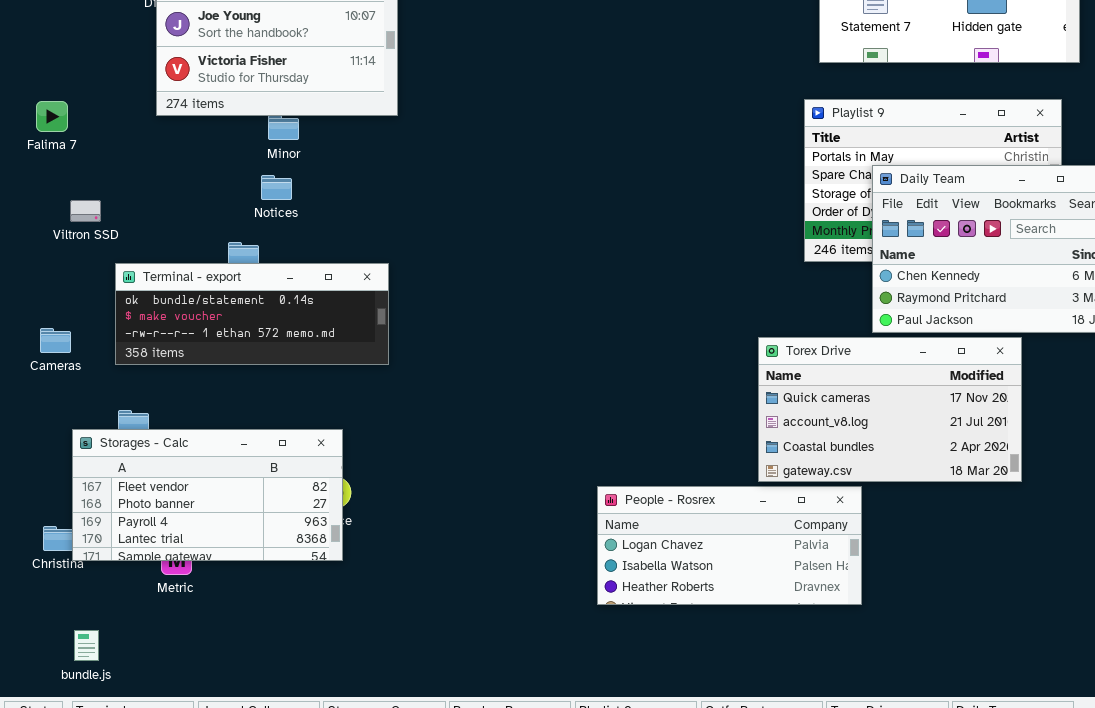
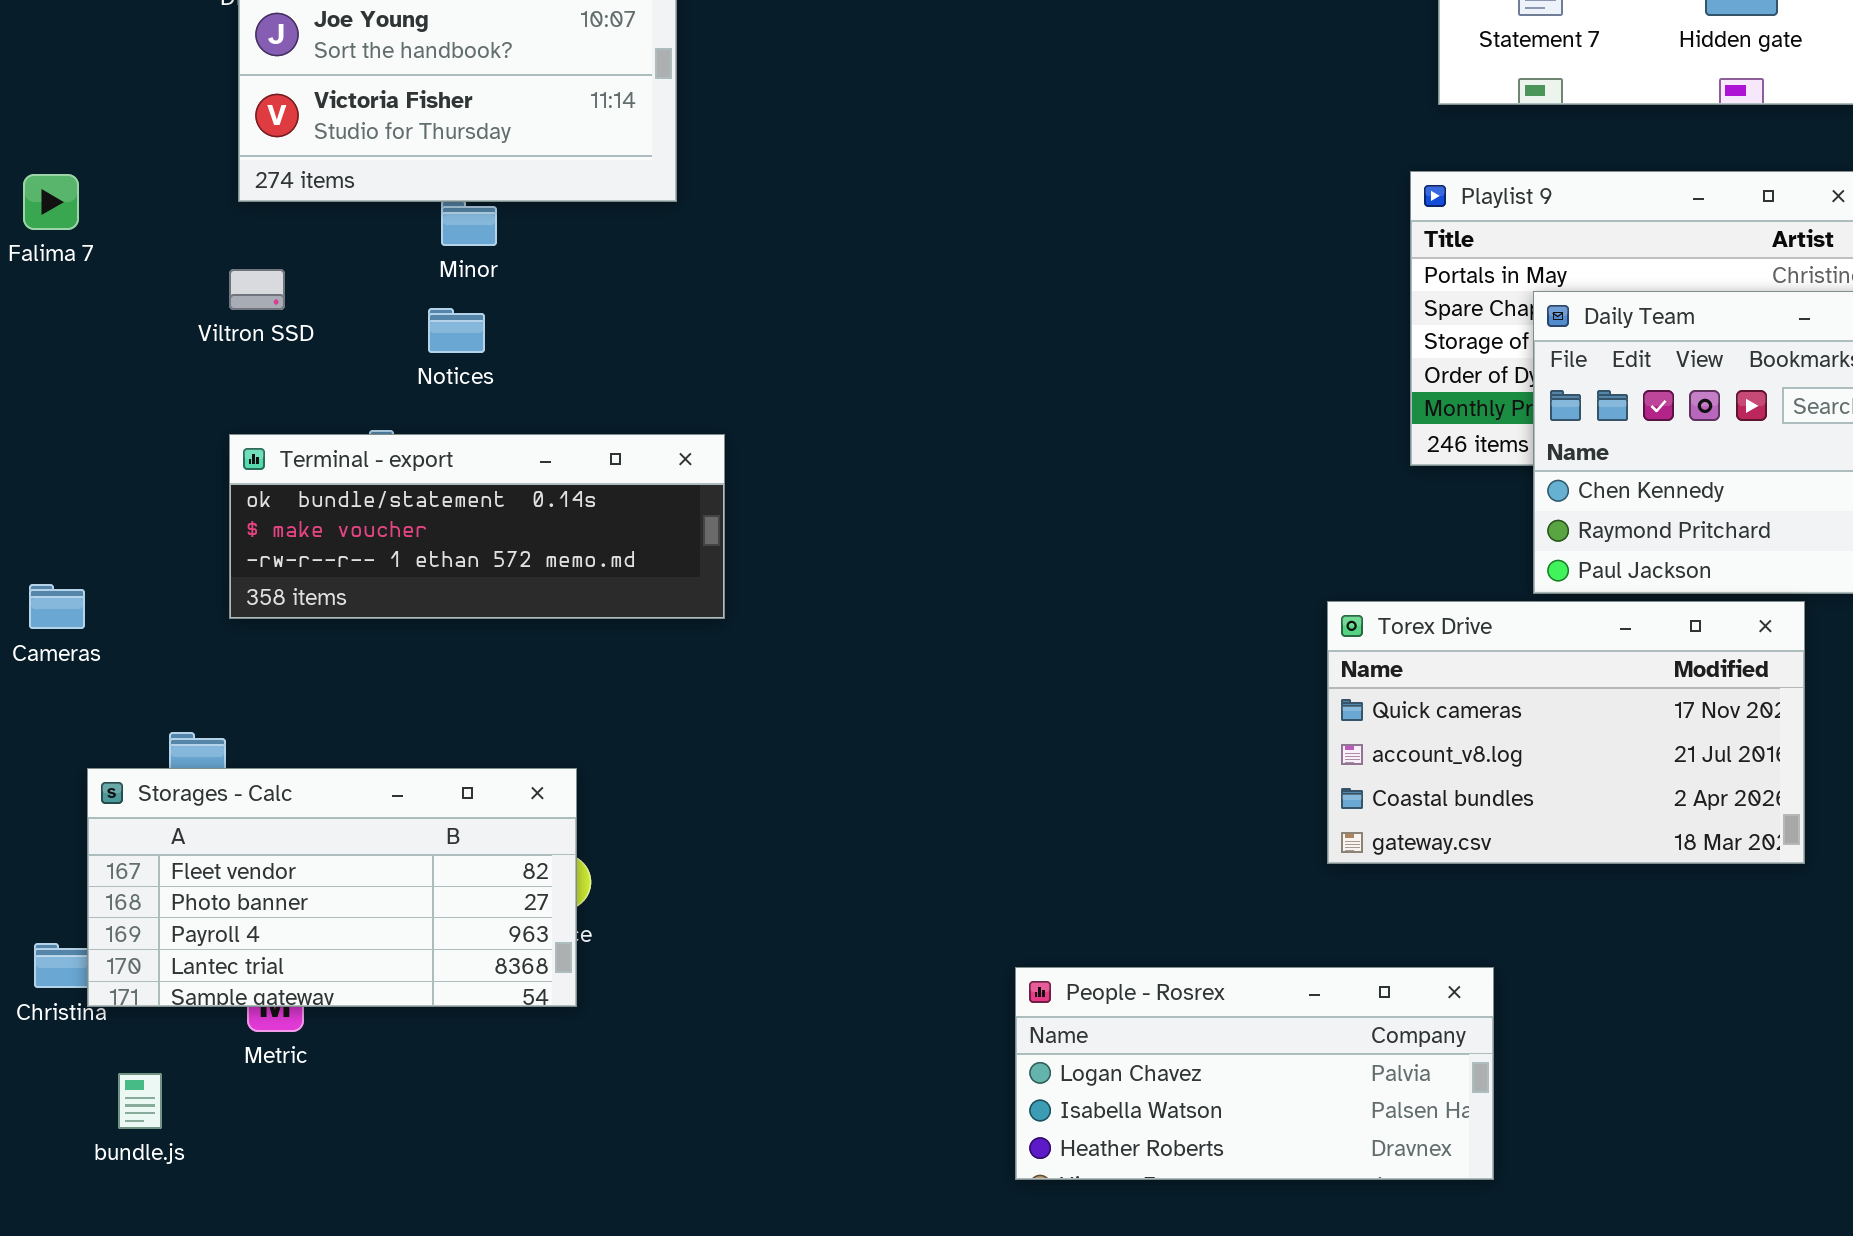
Viltron SSD: [70,200,101,222] -> [229,269,285,310], moved
Terminal - export: [115,263,389,365] -> [229,434,725,619], moved
People - Rosrex: [597,486,862,605] -> [1015,967,1494,1180], moved
bundle.js: [74,630,99,661] -> [118,1073,162,1129], moved

